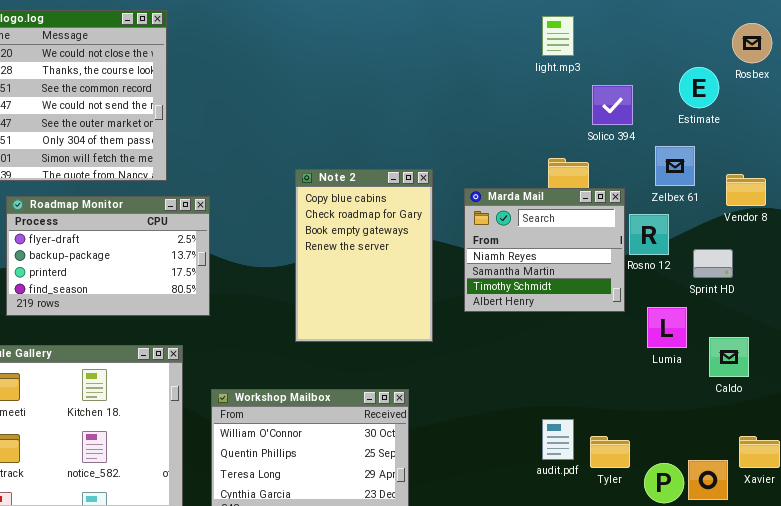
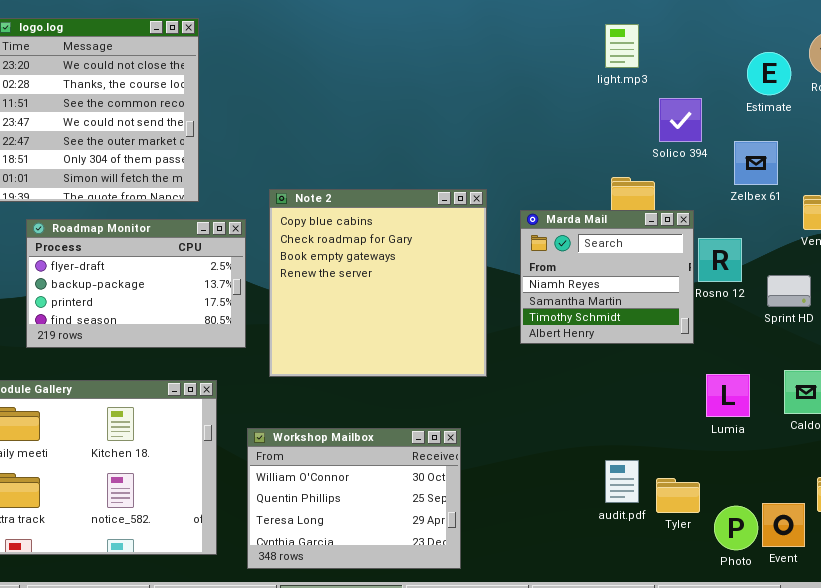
Estimate: [679,67,719,108] -> [747,52,791,95], moved
Zelbex 61: [655,146,695,186] -> [734,141,778,185], moved
Note 2: [295,169,433,342] -> [269,189,487,377], resized
Lumia: [647,307,687,348] -> [706,374,750,417], moved

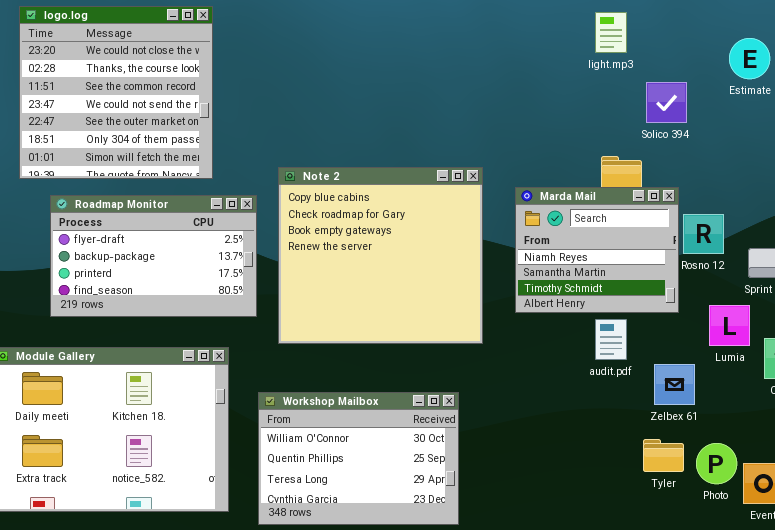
Zelbex 61: [734,141,778,185] -> [654,364,695,405], moved
Lumia: [706,374,750,417] -> [709,305,750,346], moved
audit.pdf: [605,460,639,503] -> [595,319,627,360], moved
Photo: [714,506,758,550] -> [696,443,737,484], moved

